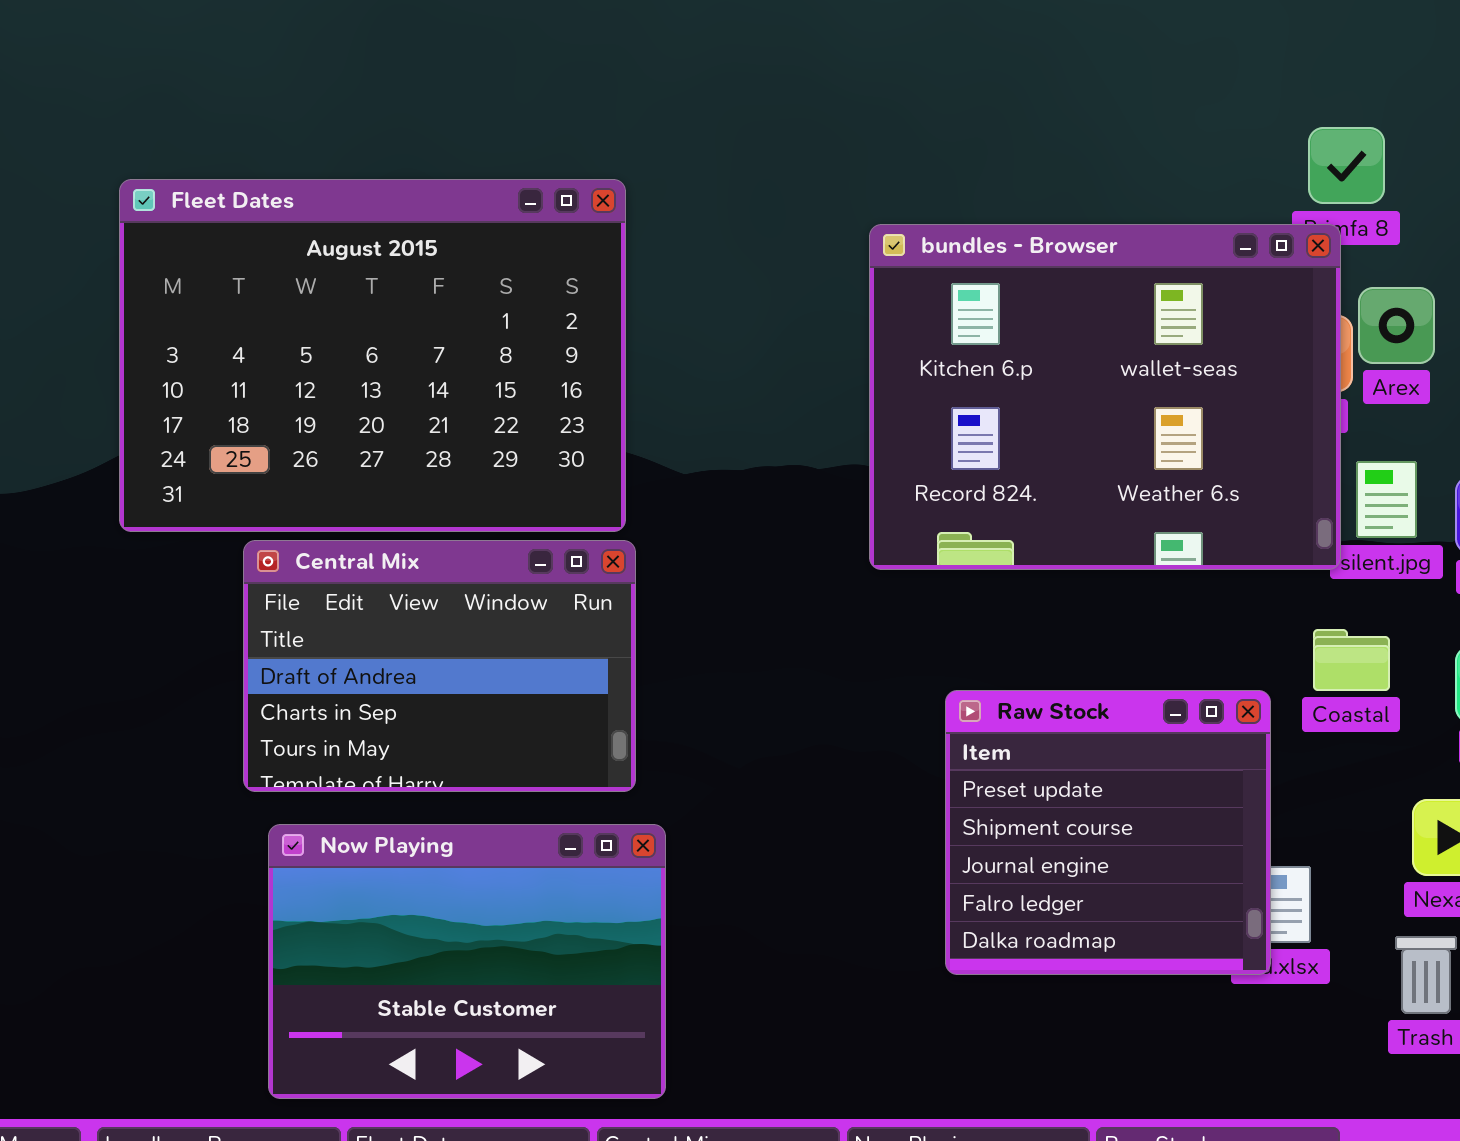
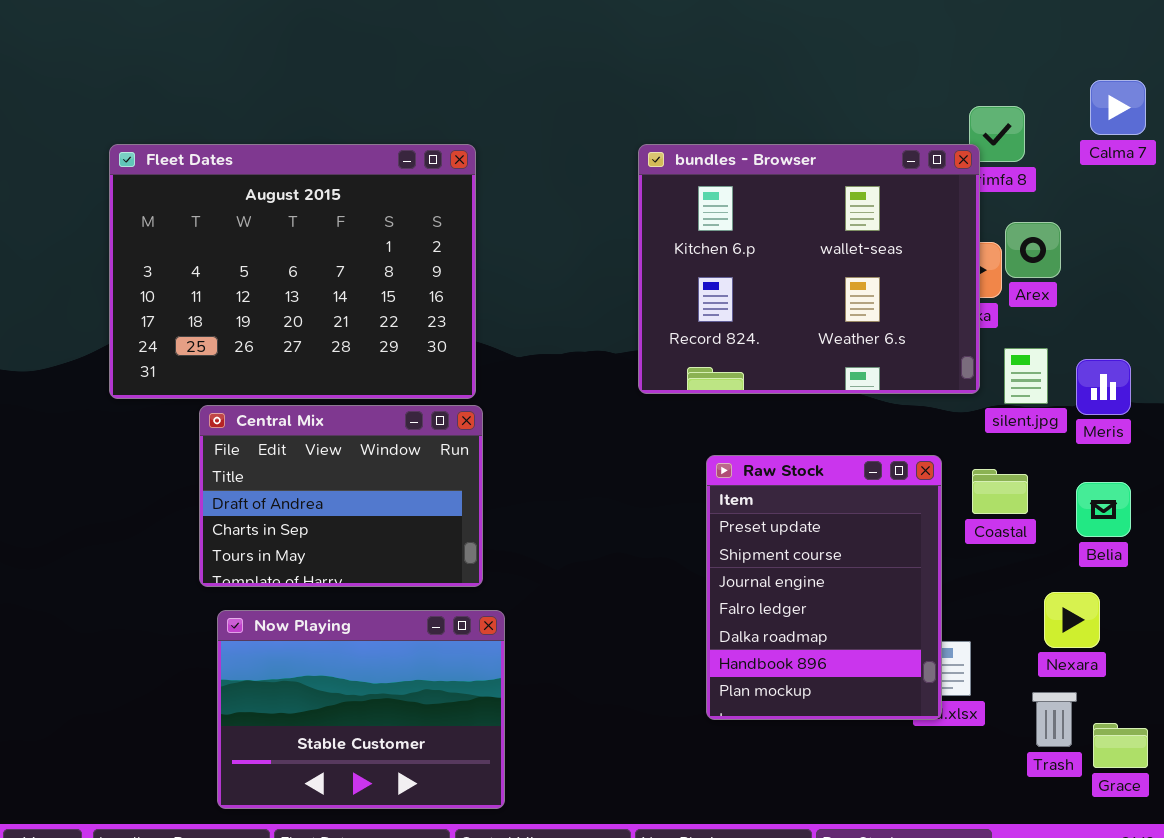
bundles - Browser: [869,224,1341,570] -> [638,144,980,394], moved
Raw Stock: [945,690,1271,975] -> [706,455,942,720], resized

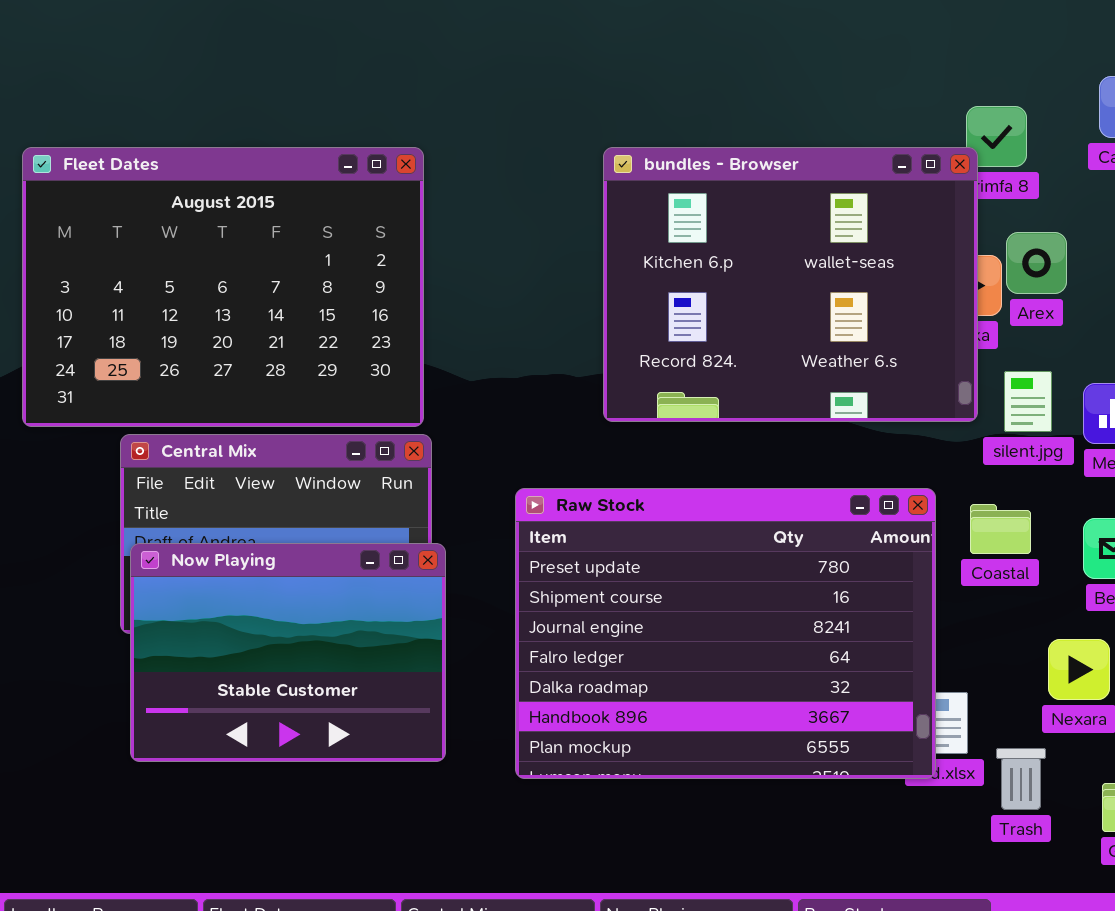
Raw Stock: [706,455,942,720] -> [515,488,936,779], resized
Now Playing: [217,610,505,809] -> [130,543,446,762], moved
Trash: [1032,692,1077,747] -> [996,748,1046,810], moved

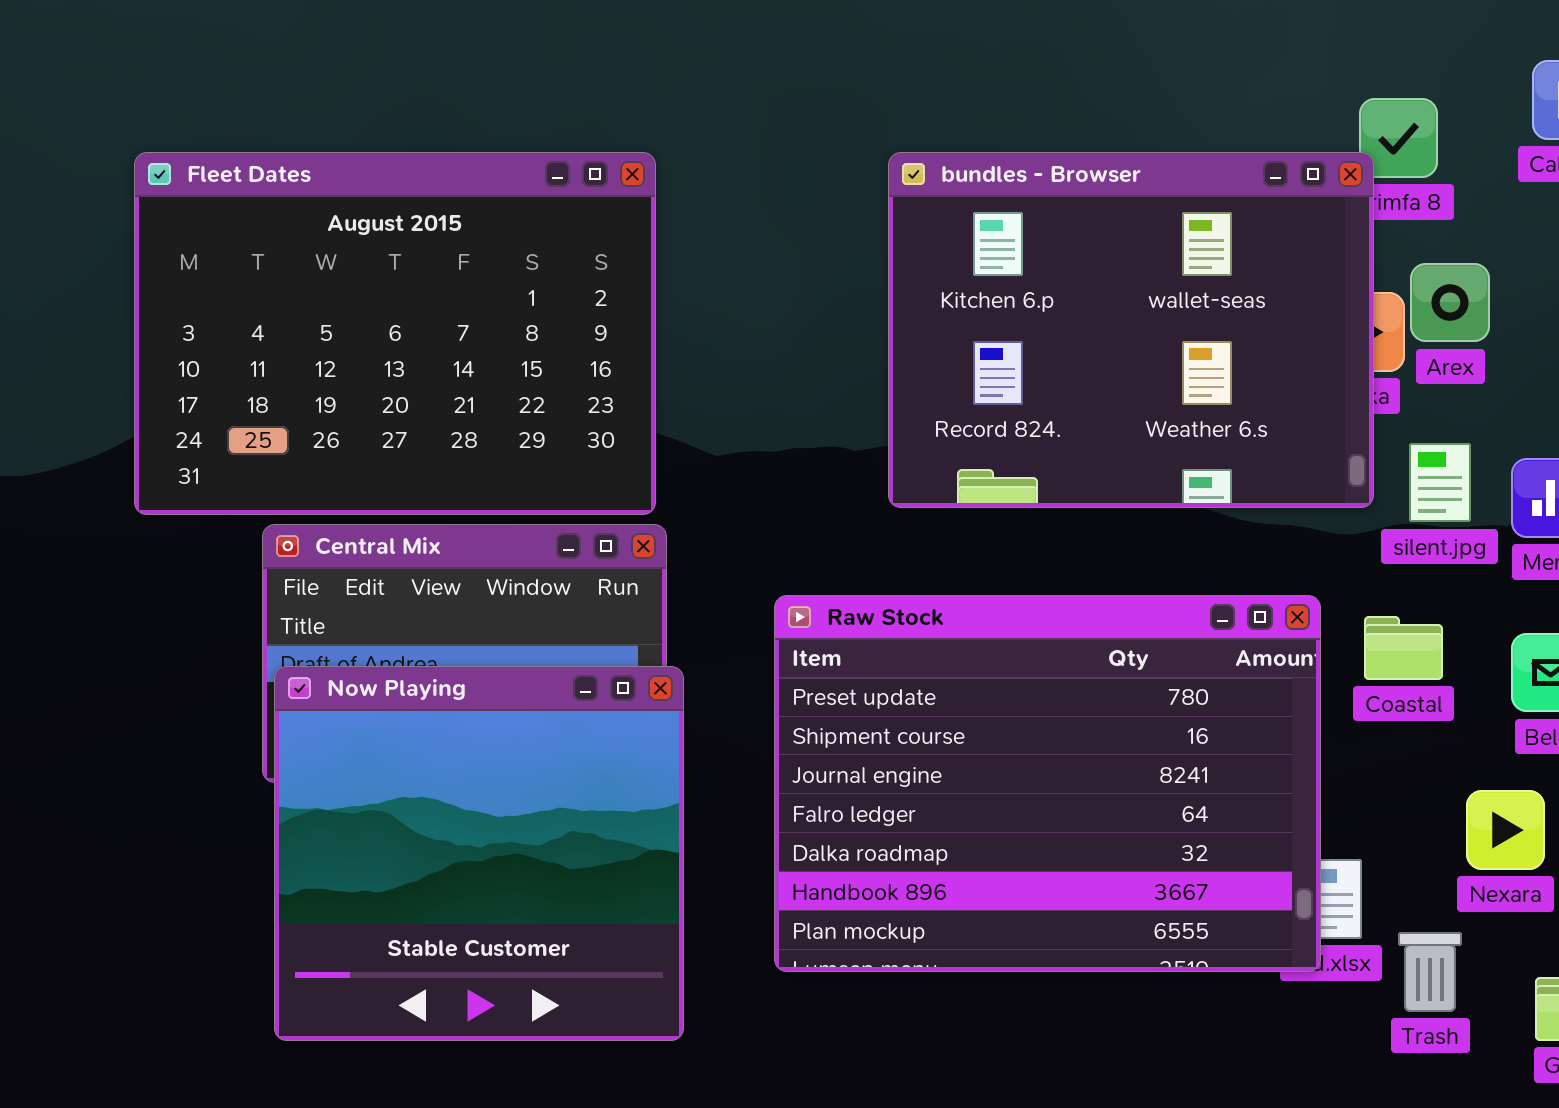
Now Playing: [130,543,446,762] -> [274,666,684,1041], resized

